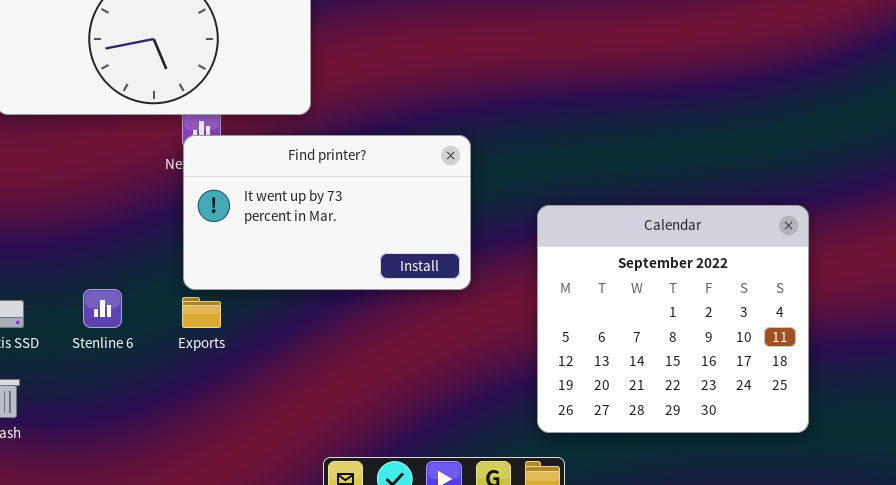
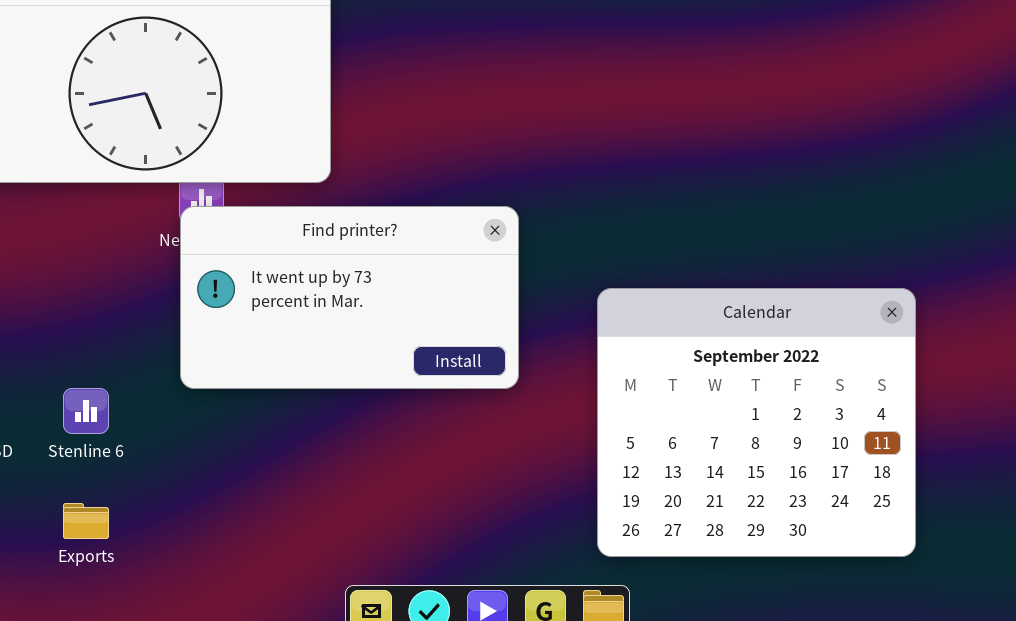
Exports: [182,297,221,328] -> [63,503,109,539], moved

